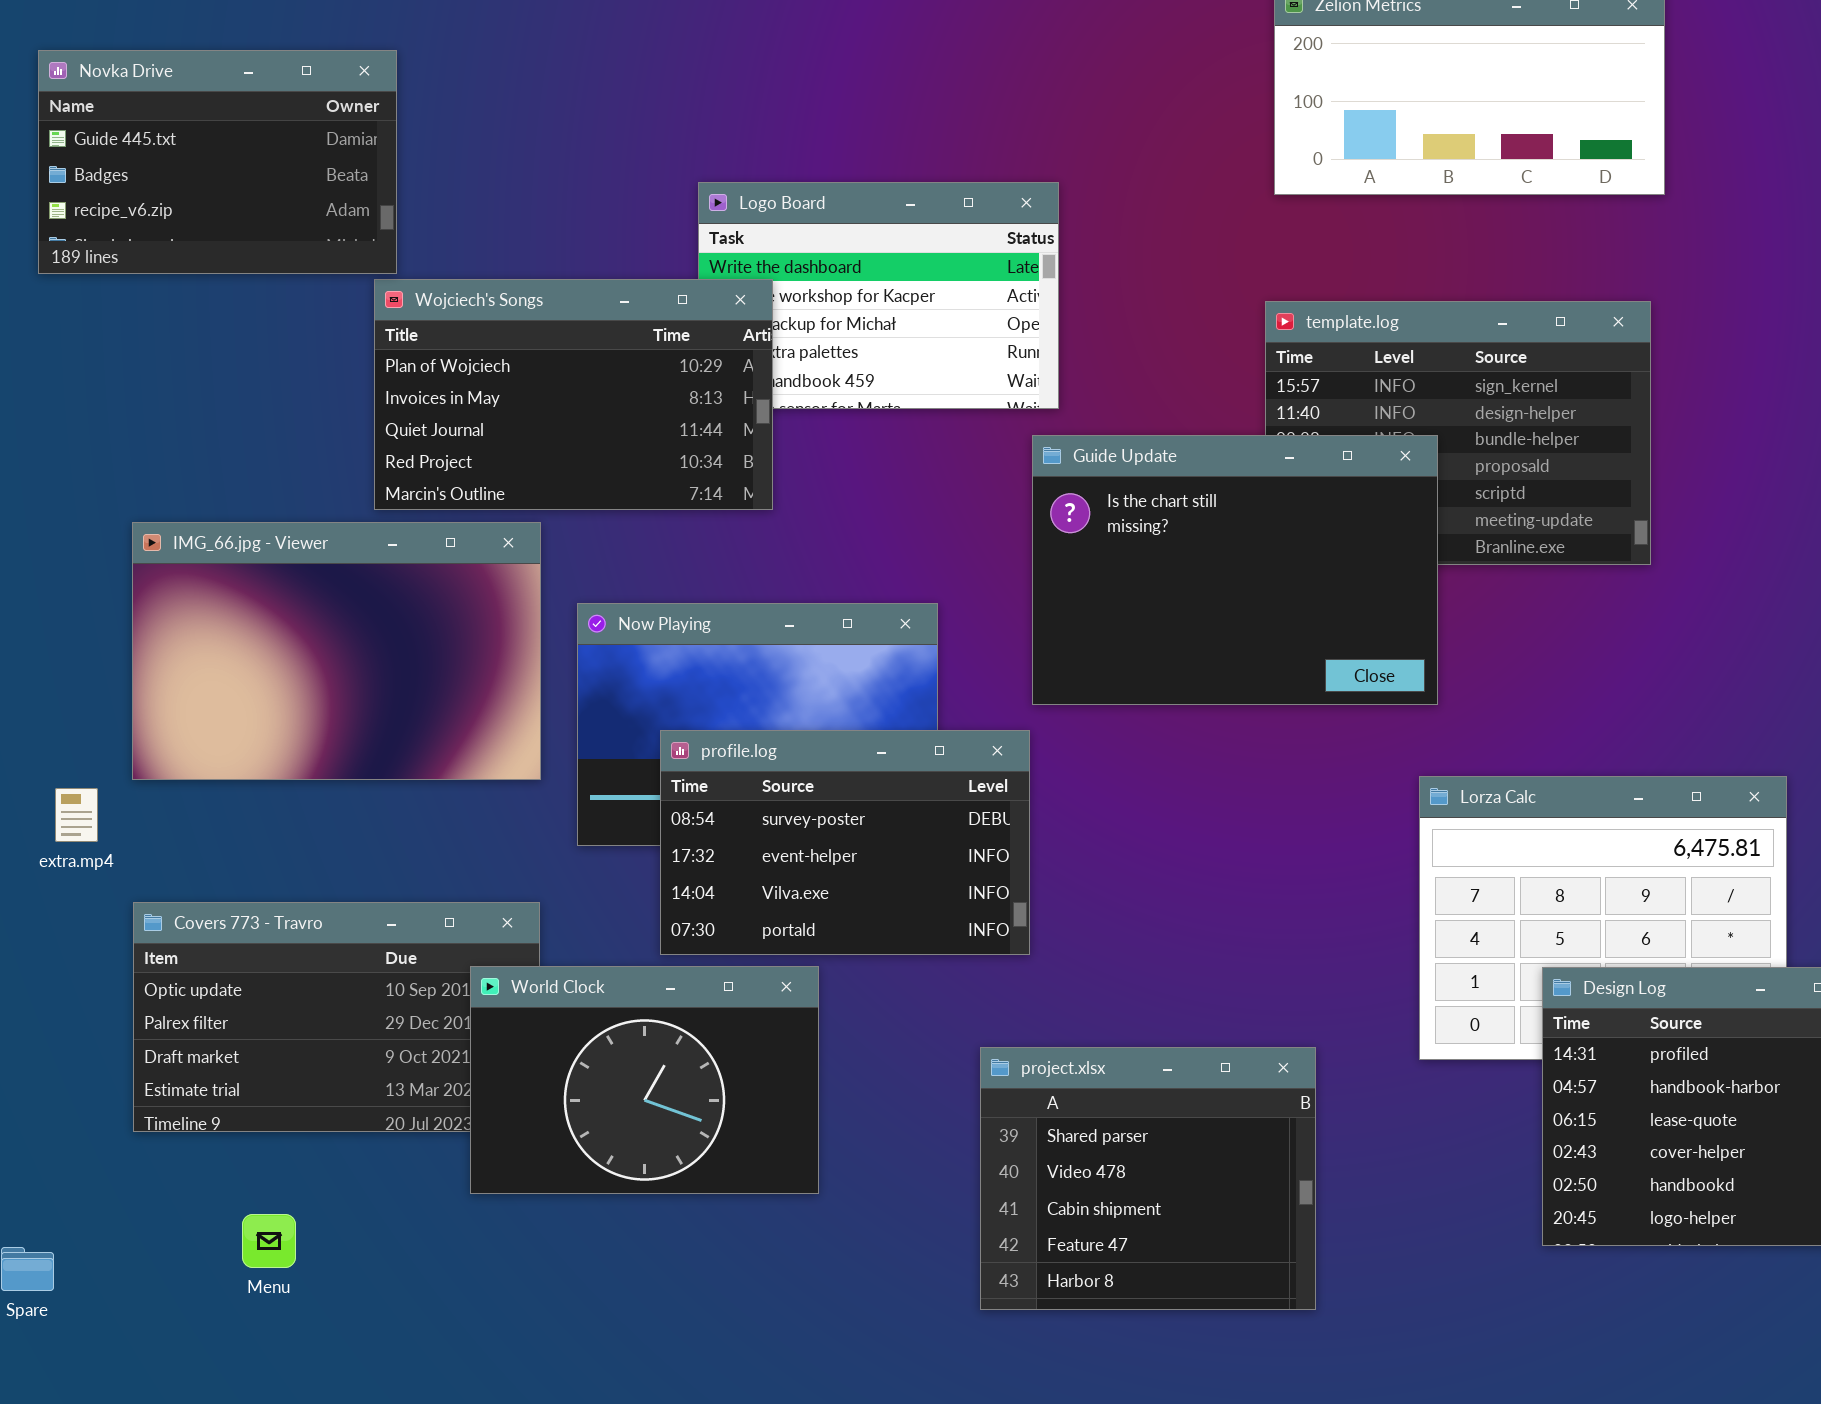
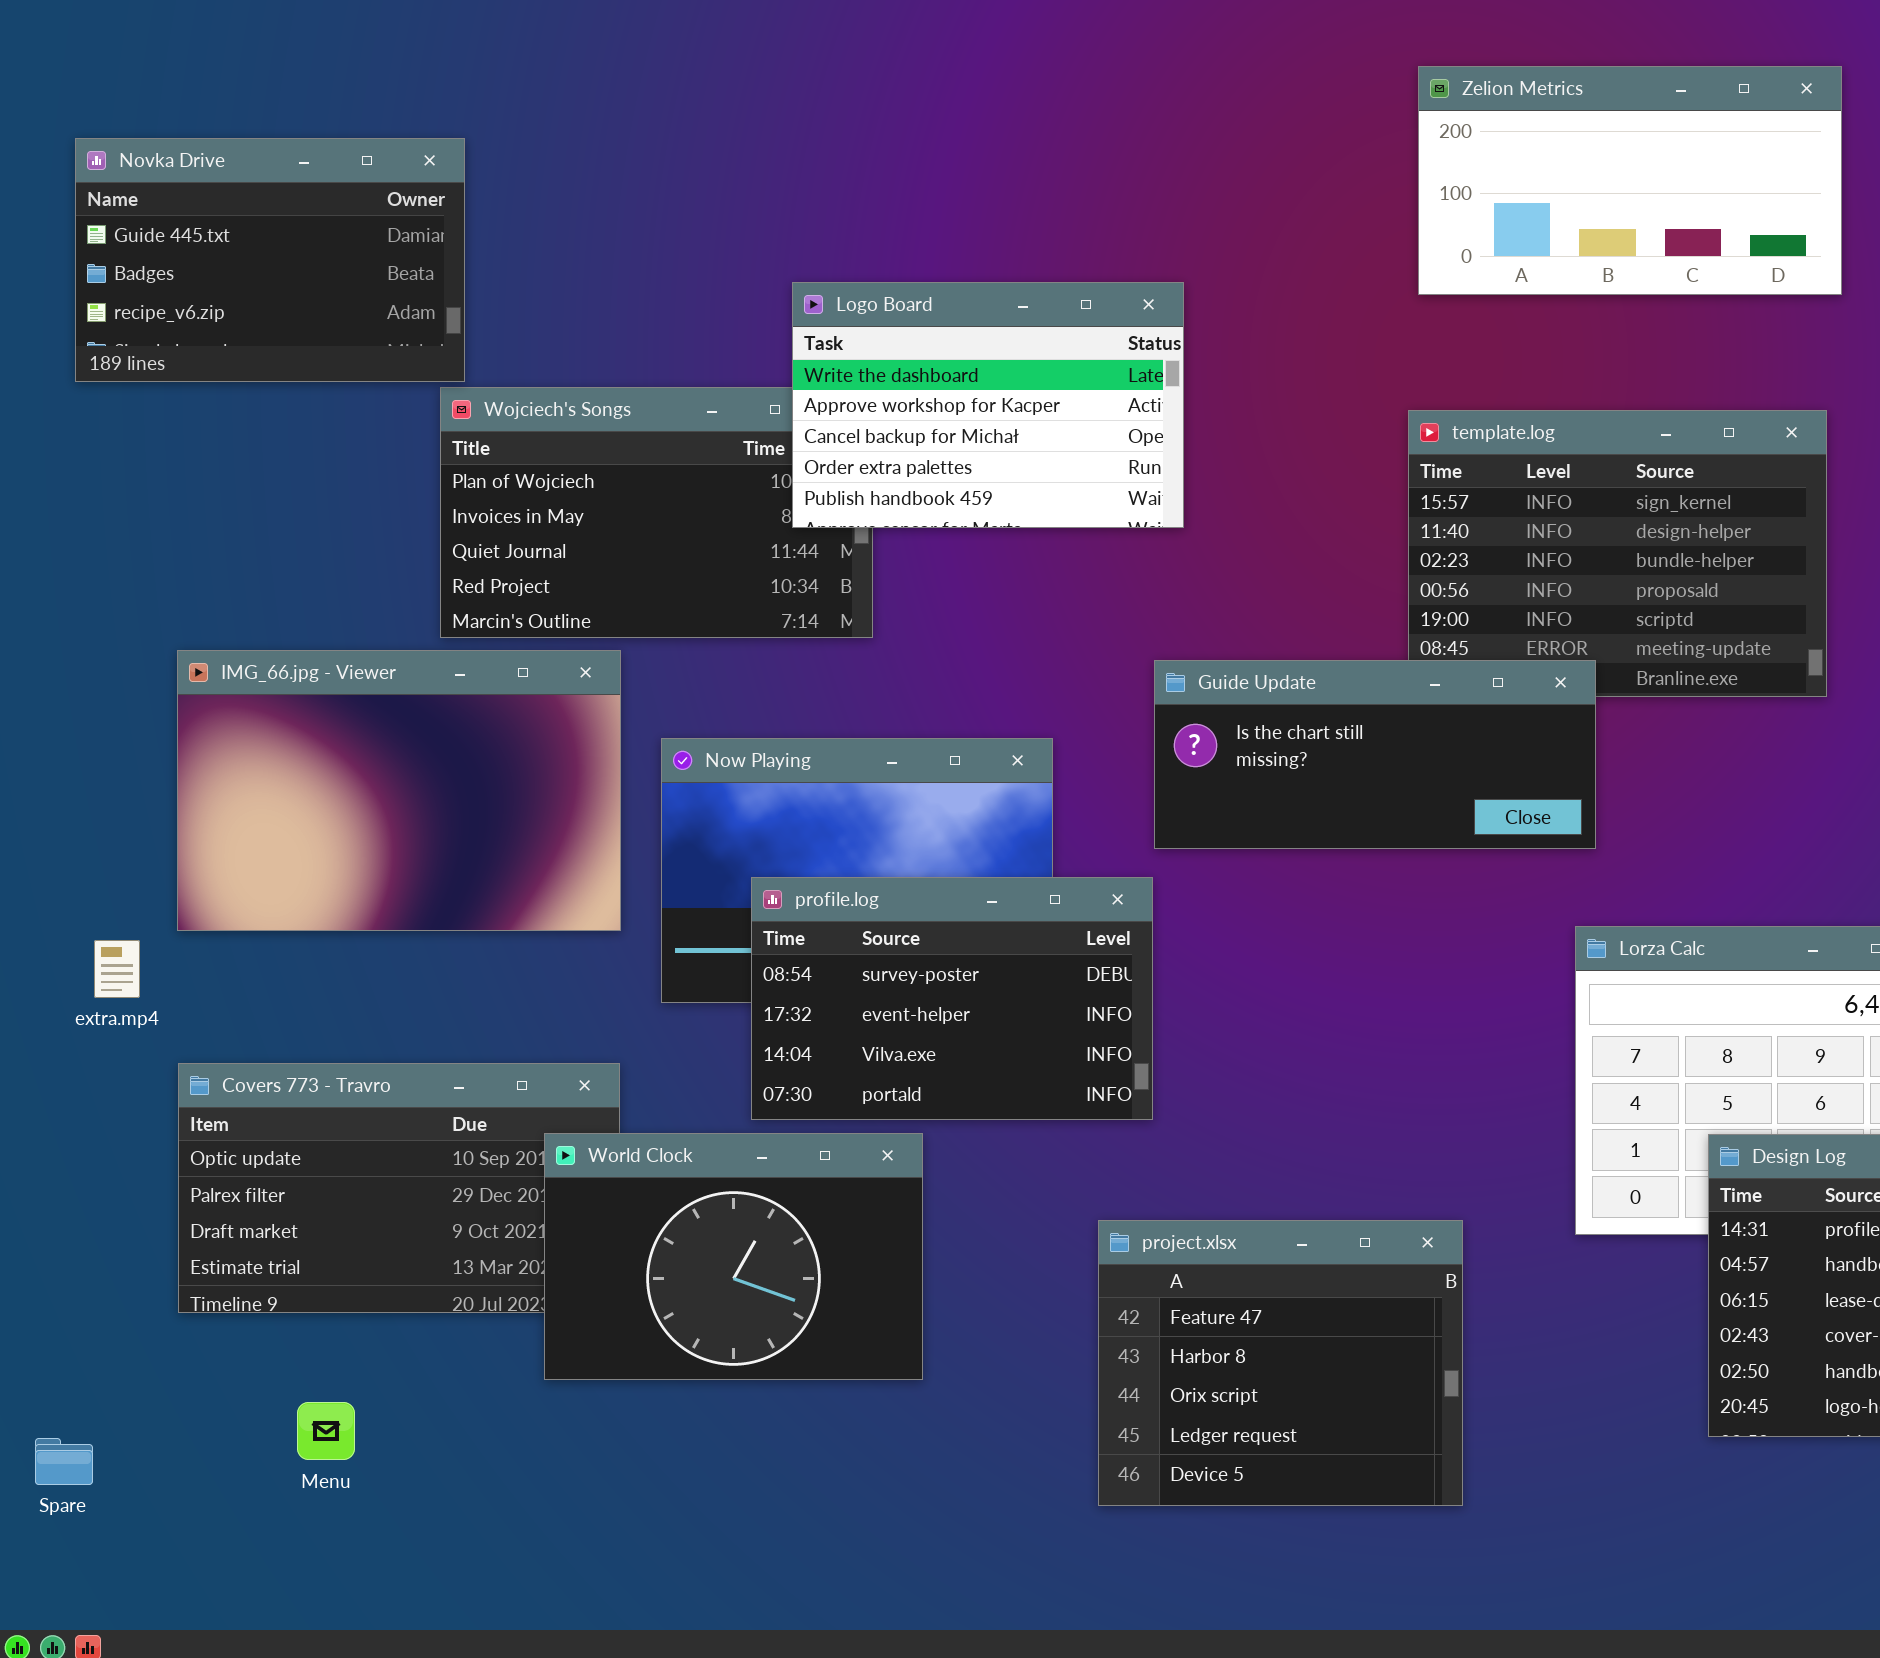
Logo Board: [698,182,1059,409] -> [792,282,1184,528], raised
Guide Update: [1032,435,1438,705] -> [1154,660,1596,849], resized
project.xlsx: [980,1047,1316,1310] -> [1098,1220,1463,1506], scrolled down 3 rows

